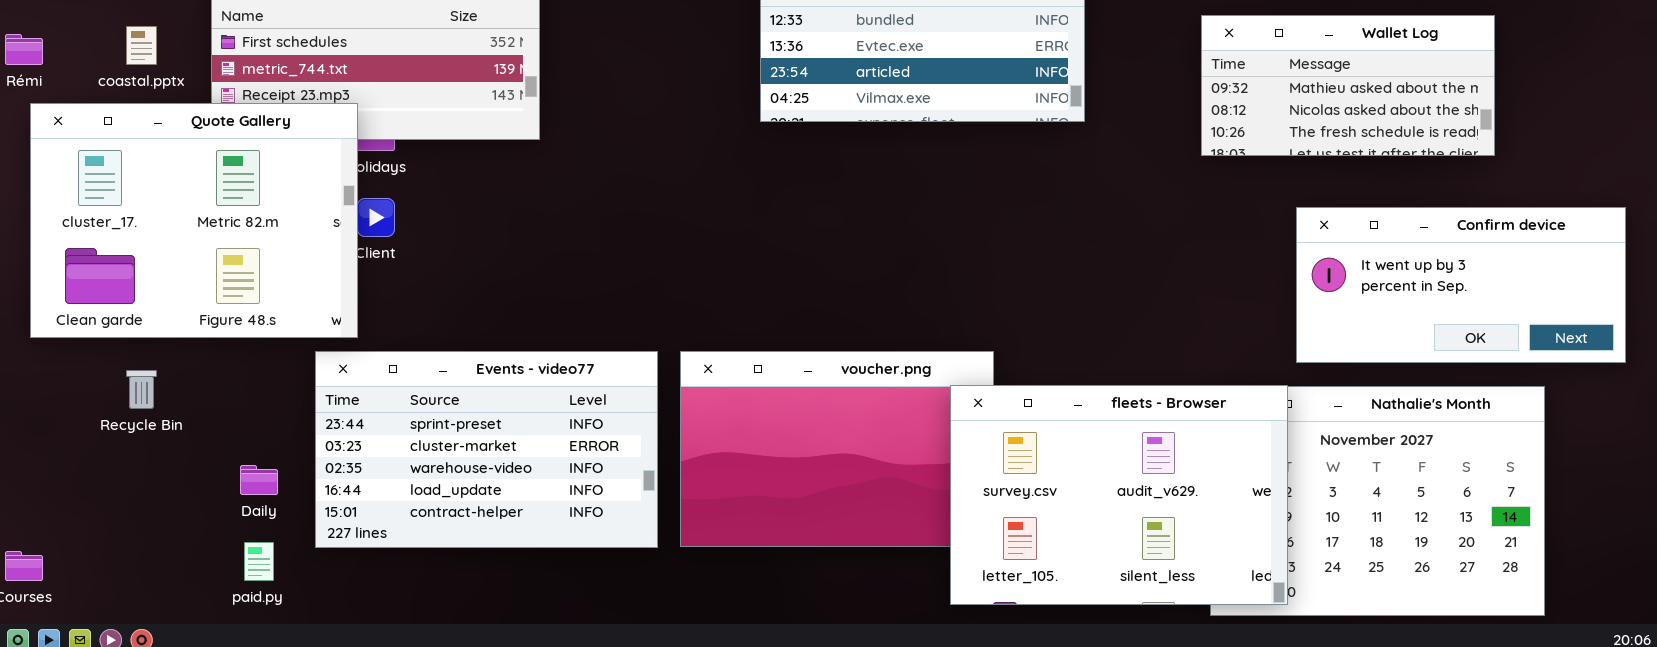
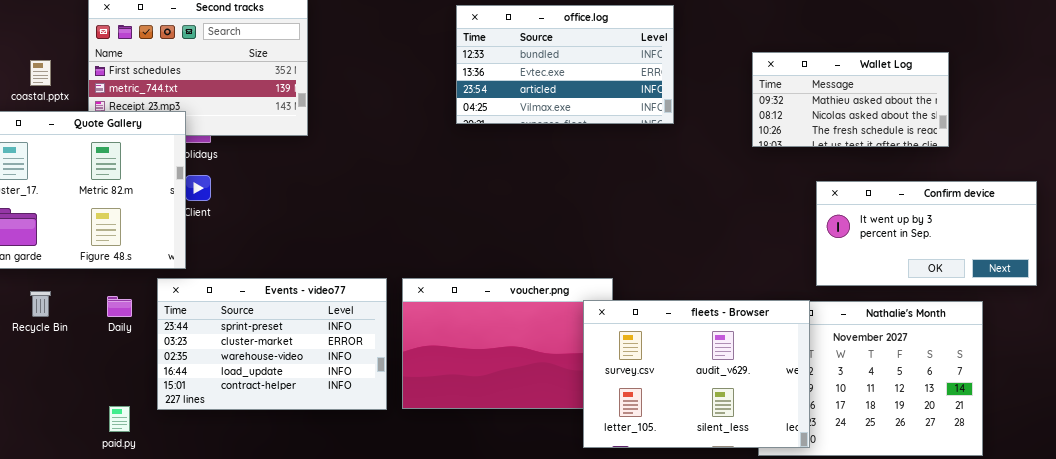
Daily: [240,465,278,495] -> [107,296,132,317], moved

